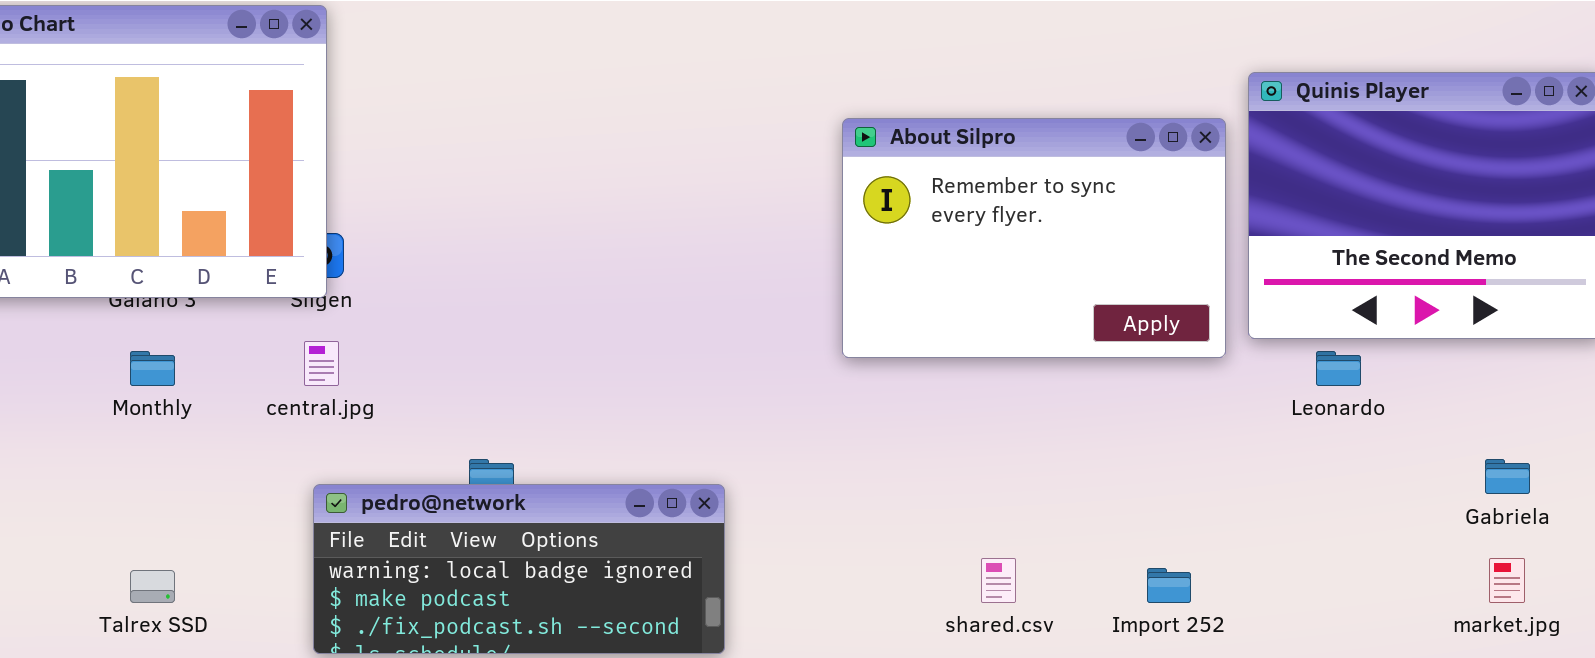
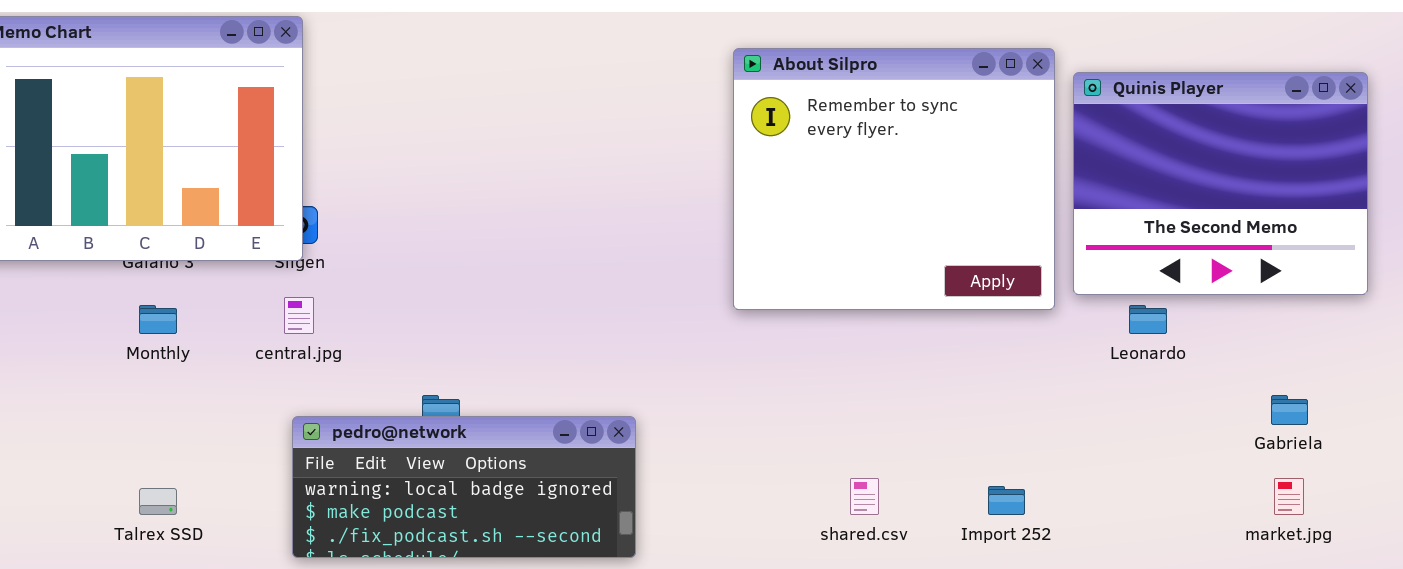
About Silpro: [842,118,1226,358] -> [733,48,1055,310], resized

